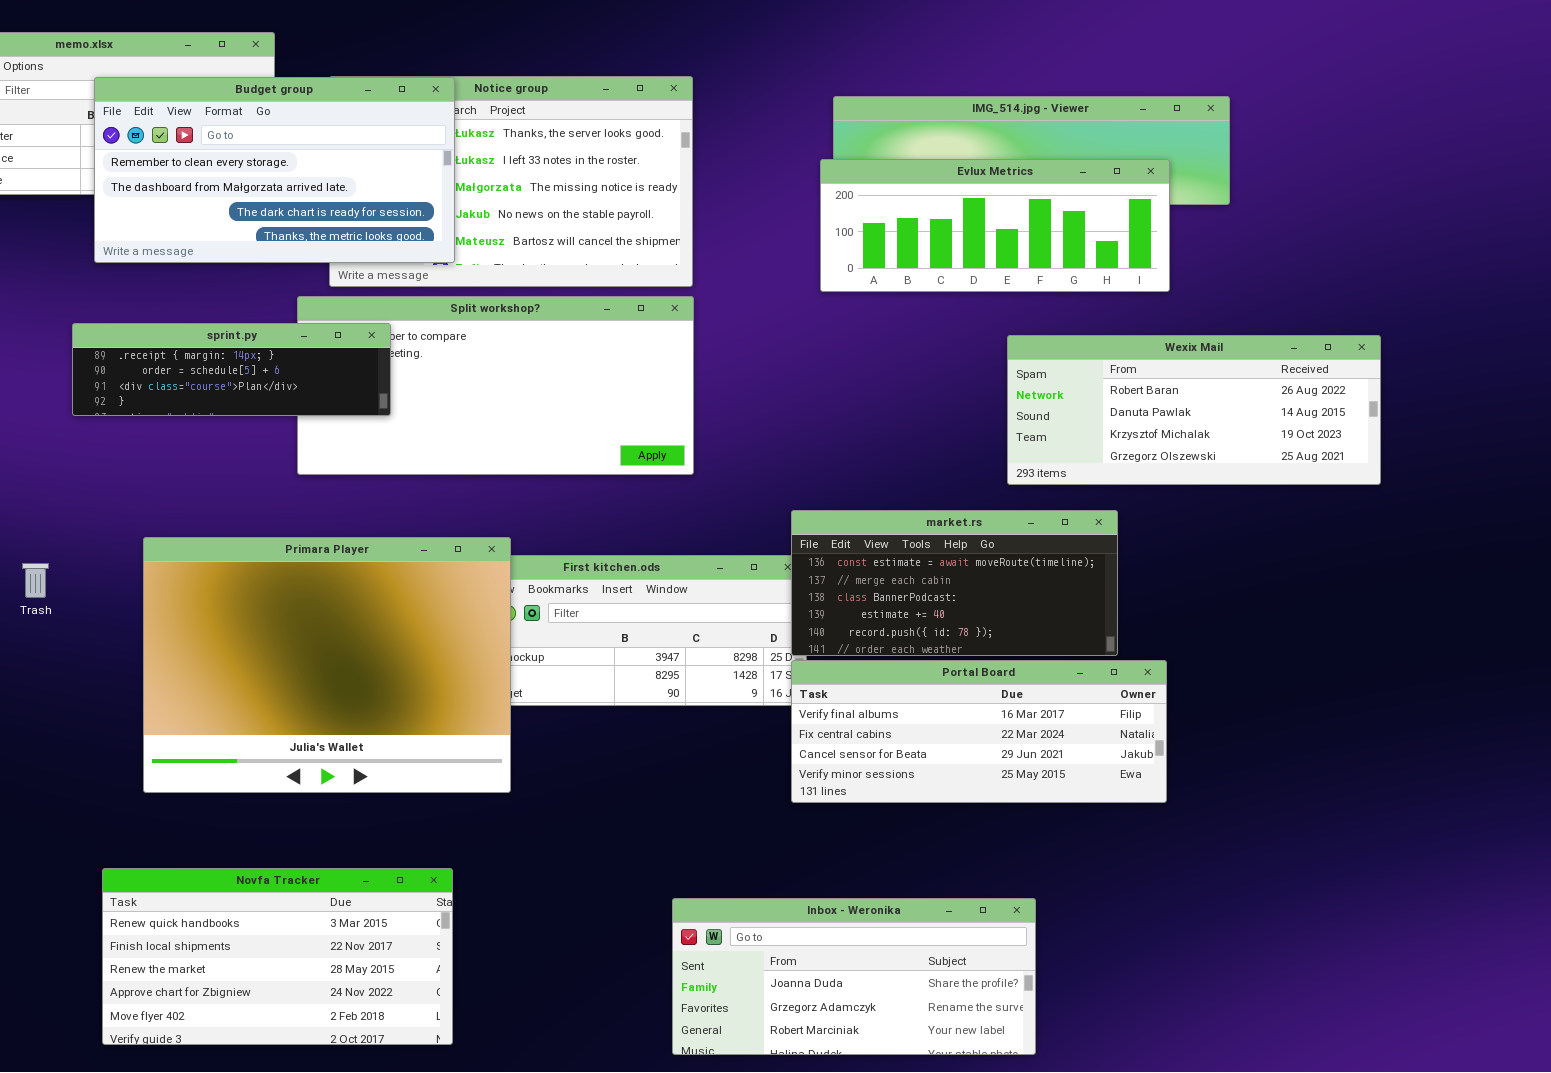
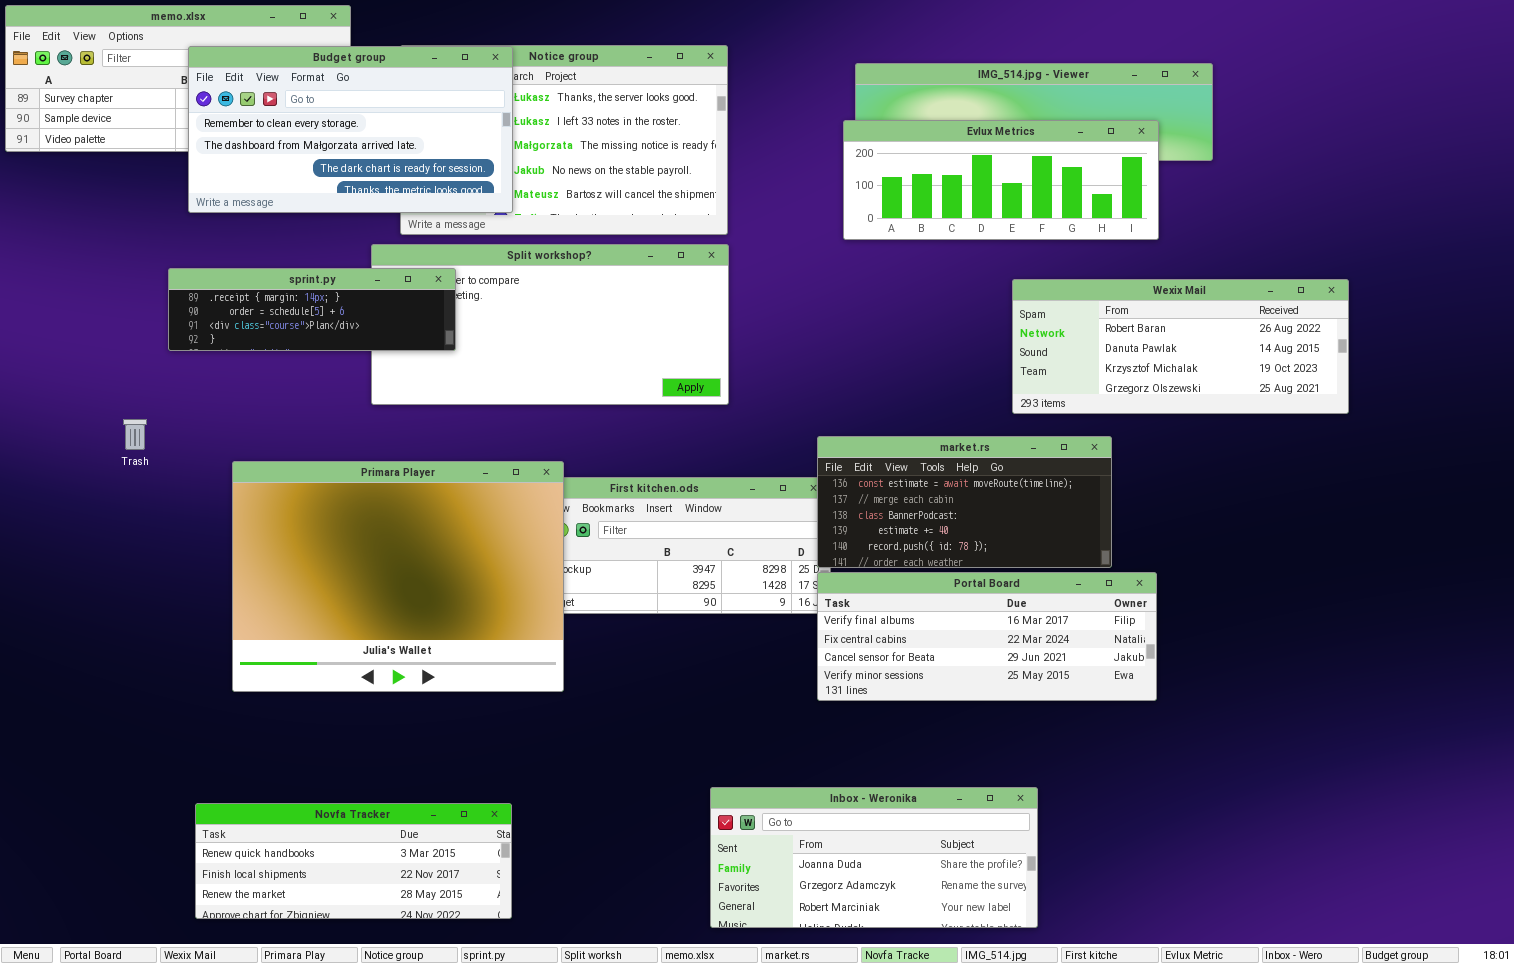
Trash: [22,563,49,598] -> [123,419,147,450], moved
Novfa Tracker: [102,868,453,1045] -> [195,803,512,919], resized

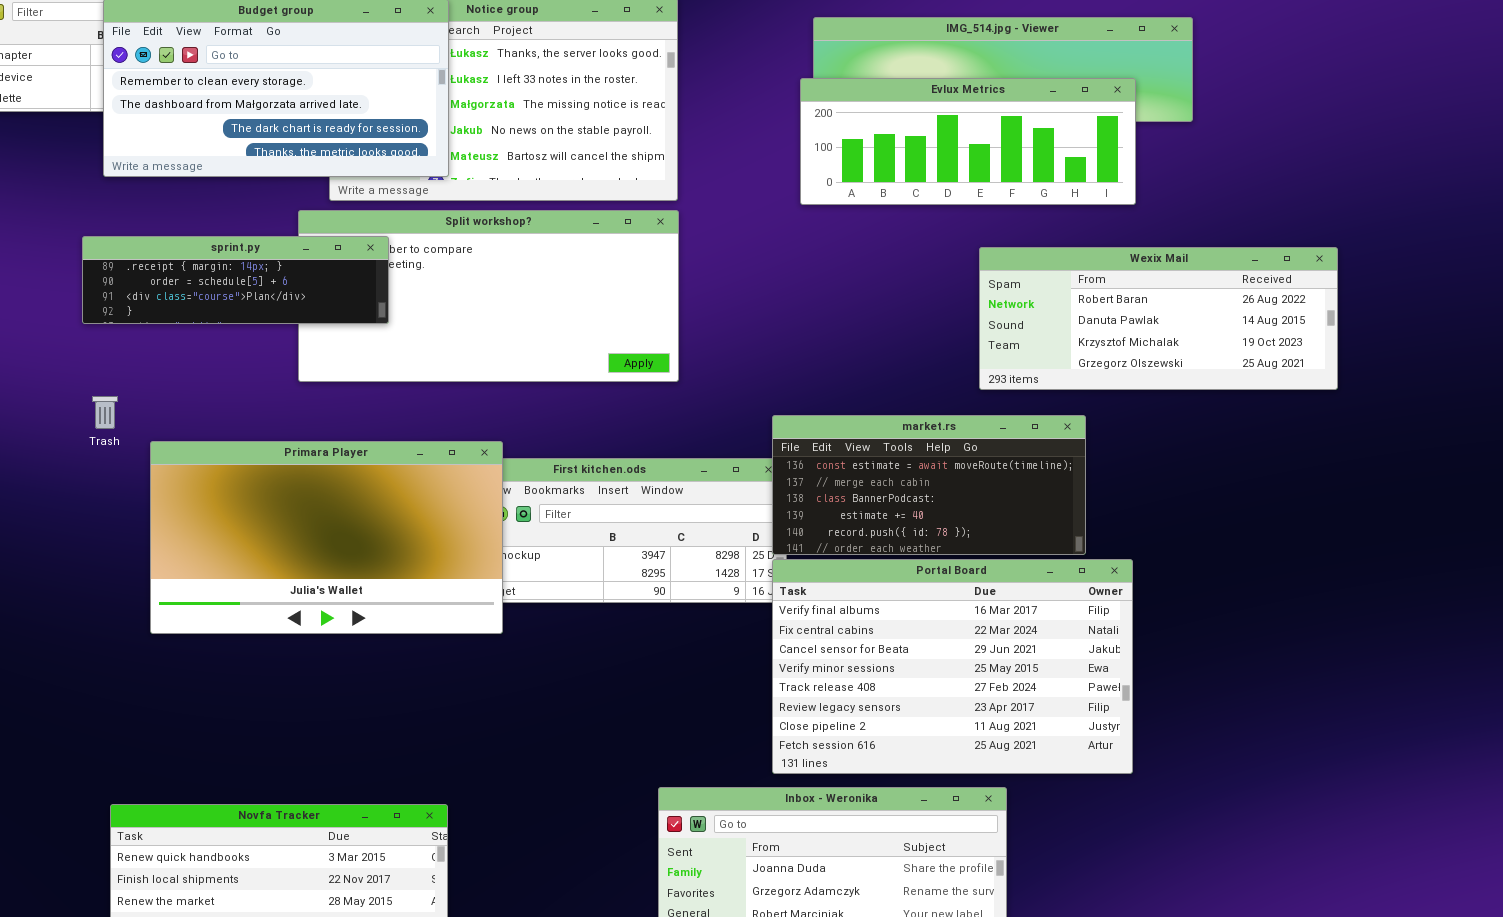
Trash: [123,419,147,450] -> [92,396,118,429], moved
Primara Player: [232,461,564,692] -> [150,441,503,634], resized
Portal Board: [817,572,1157,701] -> [772,559,1133,774], resized

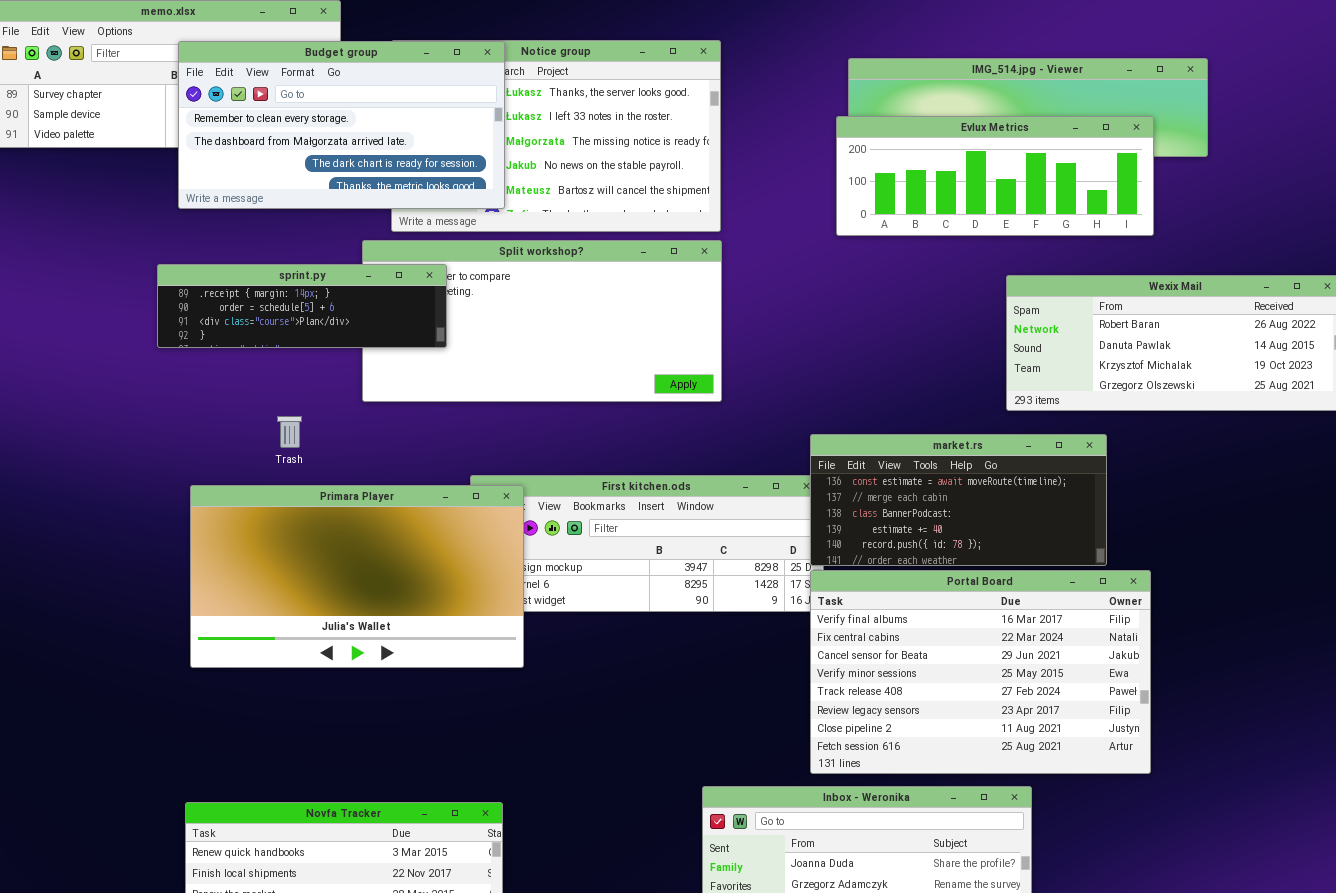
Trash: [92,396,118,429] -> [277,416,302,448], moved
Primara Player: [150,441,503,634] -> [190,485,524,668], moved

